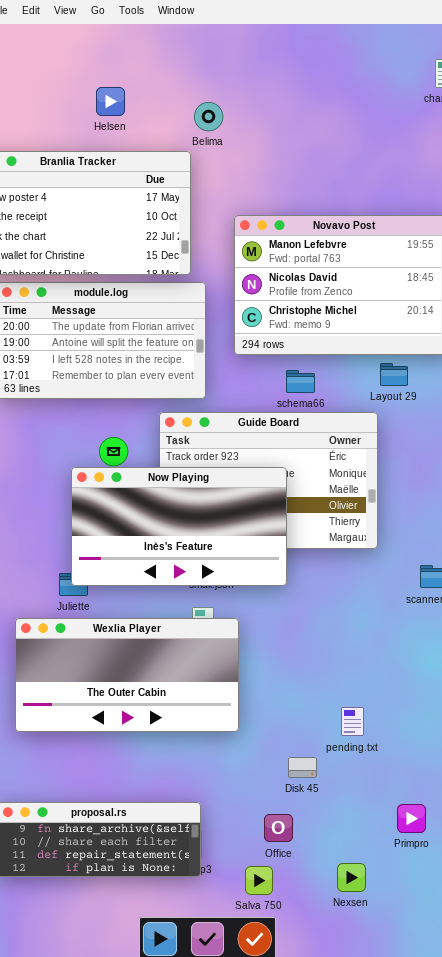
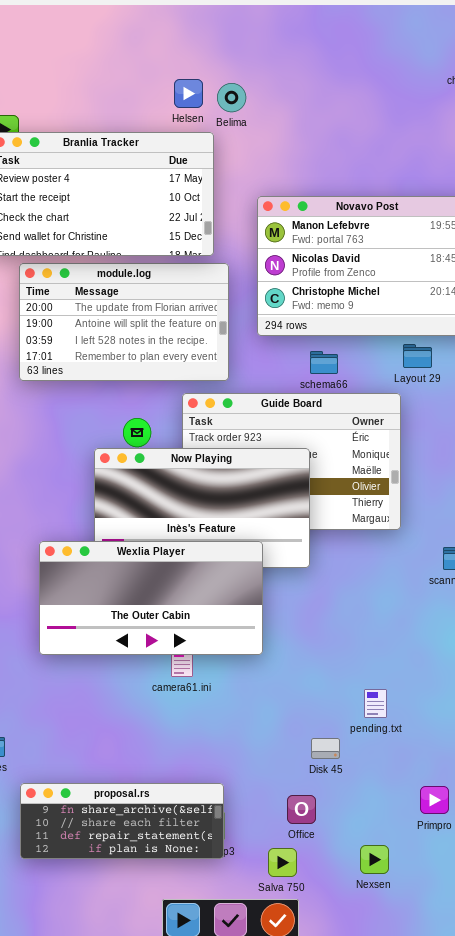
Helsen: [96,87,125,116] -> [174,79,203,108], moved
Wexlia Player: [15,618,239,732] -> [39,541,263,655], moved

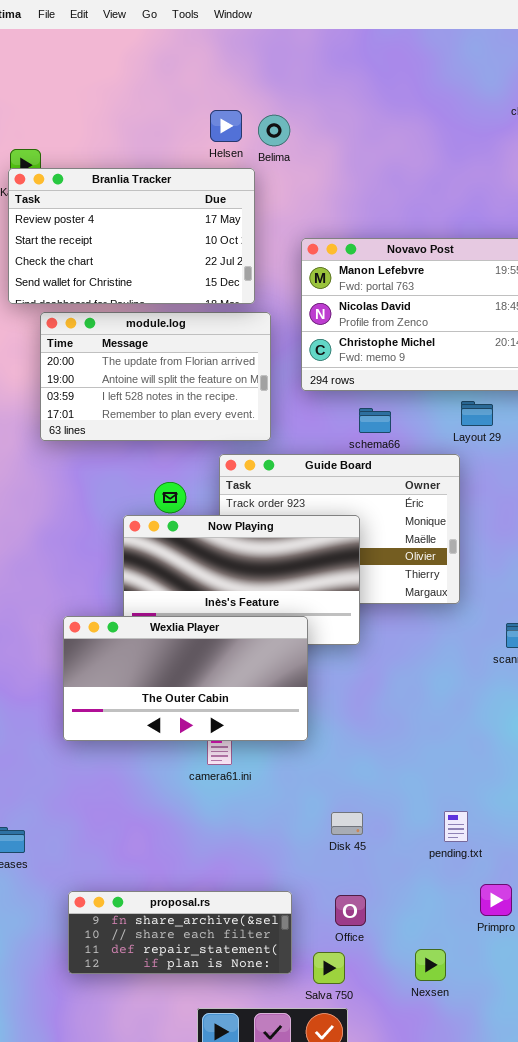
pending.txt: [364,689,387,718] -> [444,811,468,842], moved
Disk 45: [311,738,340,759] -> [331,812,363,835], moved
proposal.rs: [20,783,224,859] -> [68,891,292,974], moved

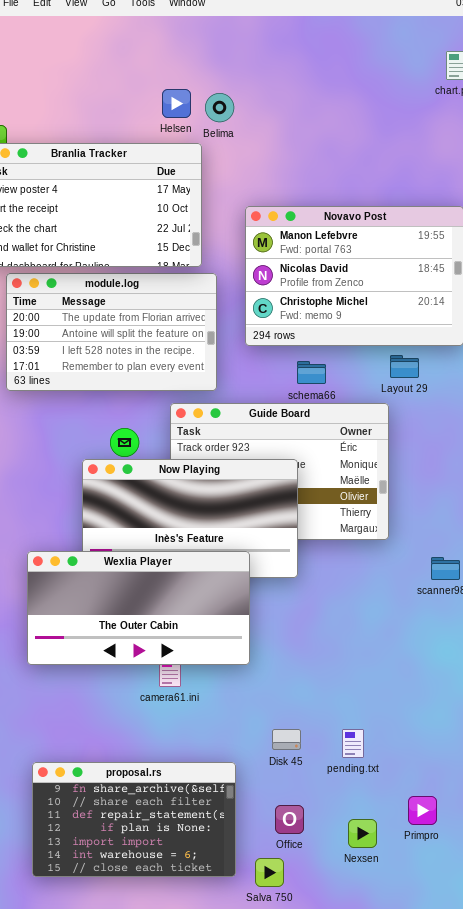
pending.txt: [444,811,468,842] -> [342,729,364,758], moved
proposal.rs: [68,891,292,974] -> [32,762,236,877], resized
Nexsen: [415,949,446,981] -> [348,819,377,848], moved

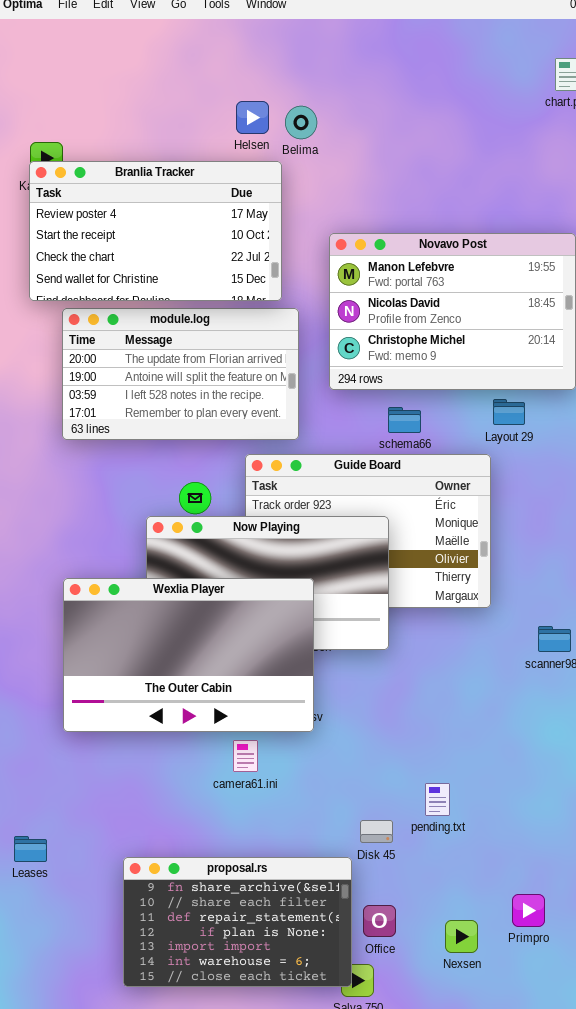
Wexlia Player: [27,551,250,665] -> [63,578,314,732], moved, resized
pending.txt: [342,729,364,758] -> [425,783,450,816], moved
proposal.rs: [32,762,236,877] -> [123,857,352,987], moved

